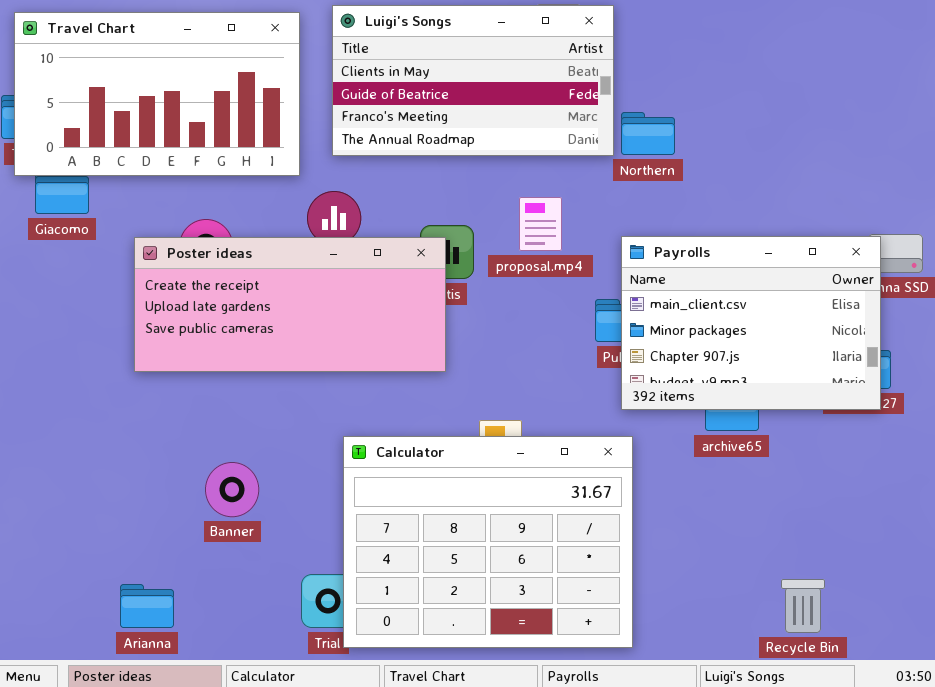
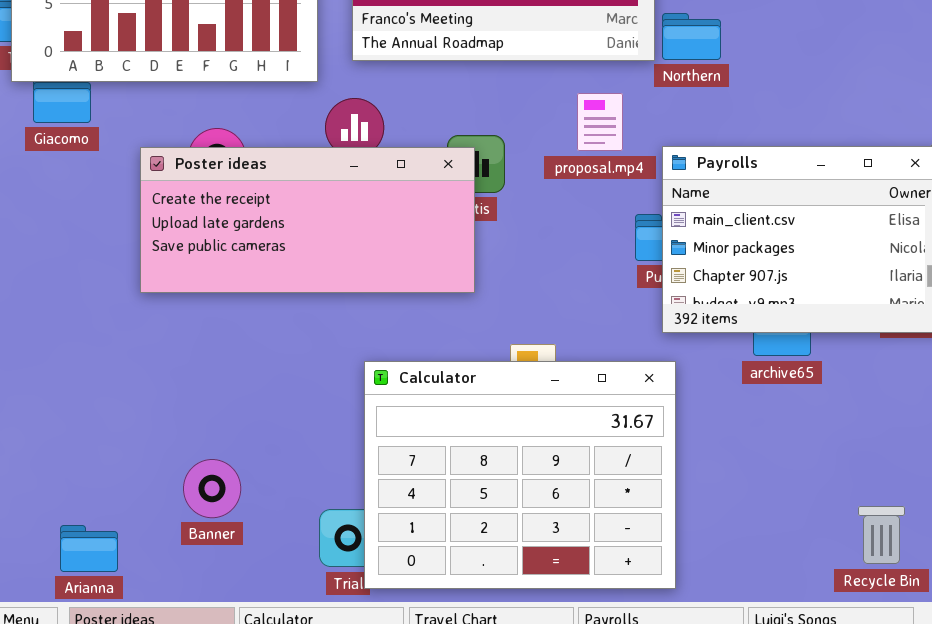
proposal.mp4: [519,197,562,251] -> [577,93,623,151], moved
Banner: [205,462,259,517] -> [183,459,241,518], moved
Recycle Bin: [781,579,825,633] -> [858,506,905,564], moved
Arianna: [120,584,174,628] -> [60,525,118,572], moved

